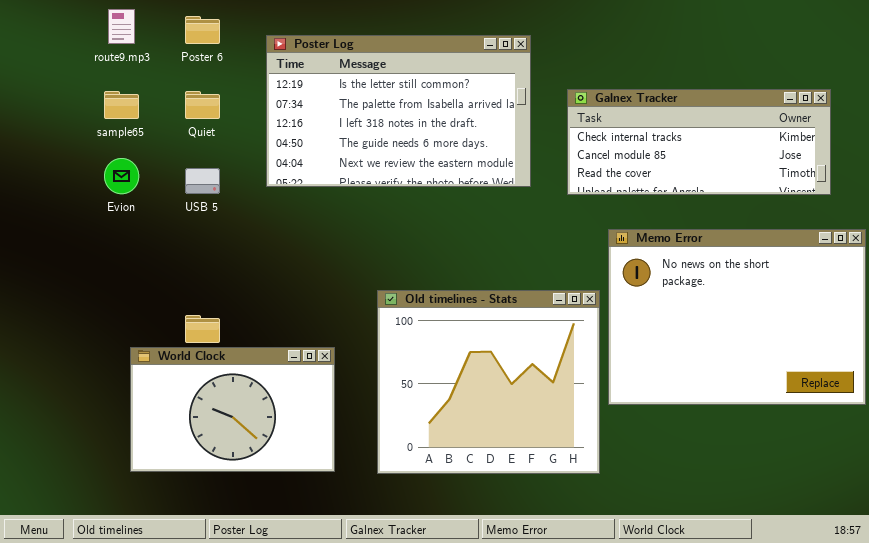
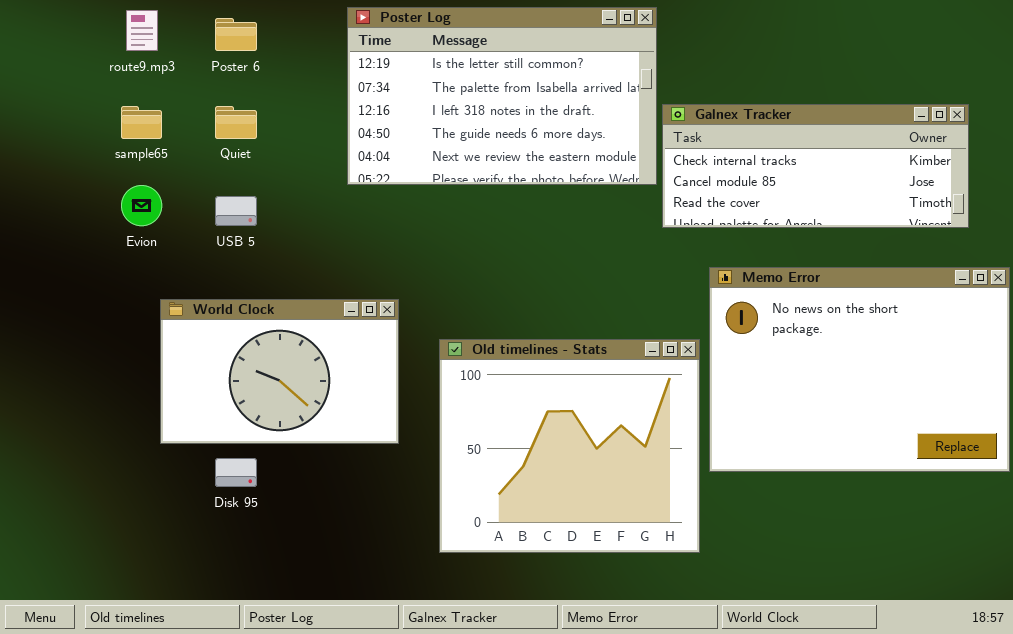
Poster Log: [266,35,531,187] -> [347,7,657,185], moved
World Clock: [130,347,335,472] -> [160,299,399,444], moved

